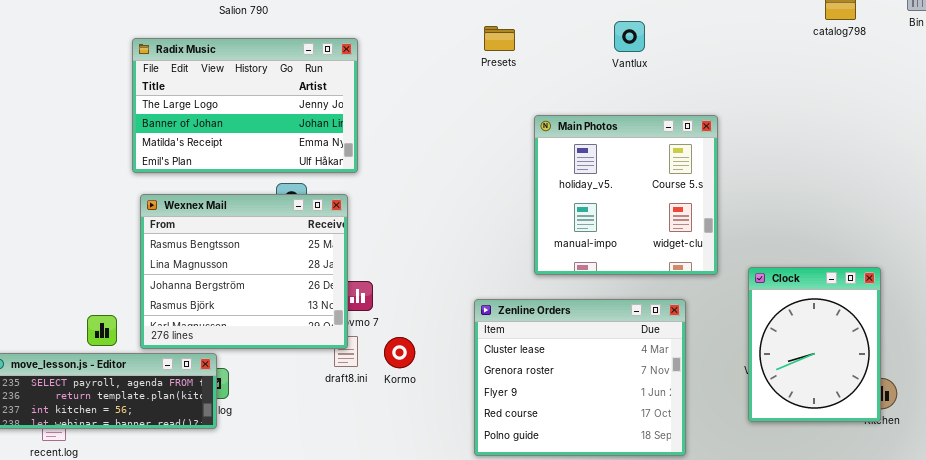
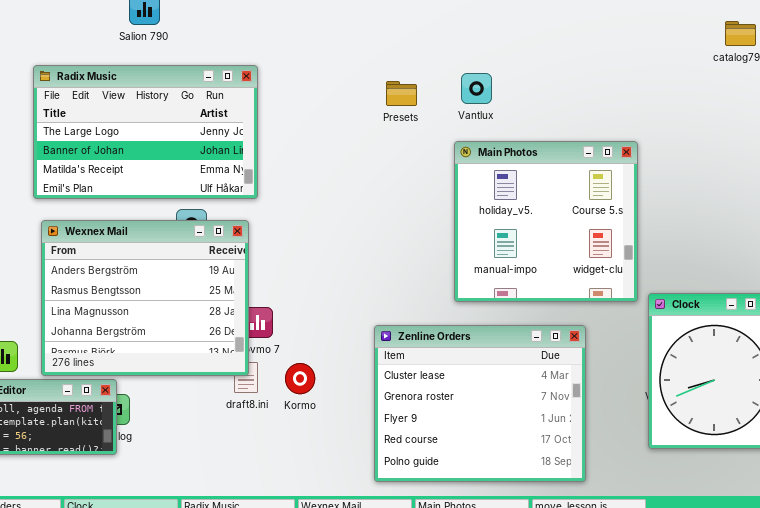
Vantlux: [614,21,645,52] -> [461,73,492,104], moved
Presets: [484,26,515,51] -> [386,81,417,106], moved
Main Photos: [534,115,718,275] -> [454,141,638,302], moved
Wexnex Mail: [140,194,348,349] -> [41,220,249,376], scrolled up 1 row

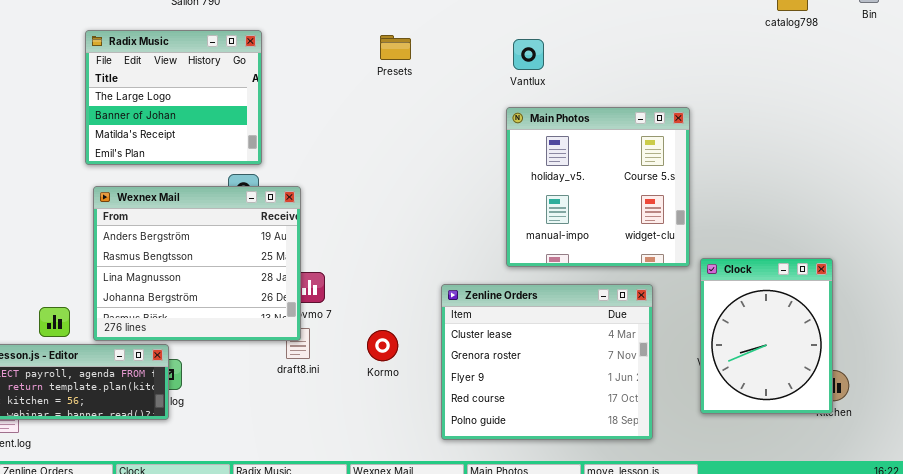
Radix Music: [33,65,258,199] -> [85,30,262,165], resized
Presets: [386,81,417,106] -> [380,35,411,60], moved
Zenline Orders: [374,325,586,482] -> [441,284,653,440], moved
Kormo: [285,363,315,394] -> [367,330,398,361], moved

